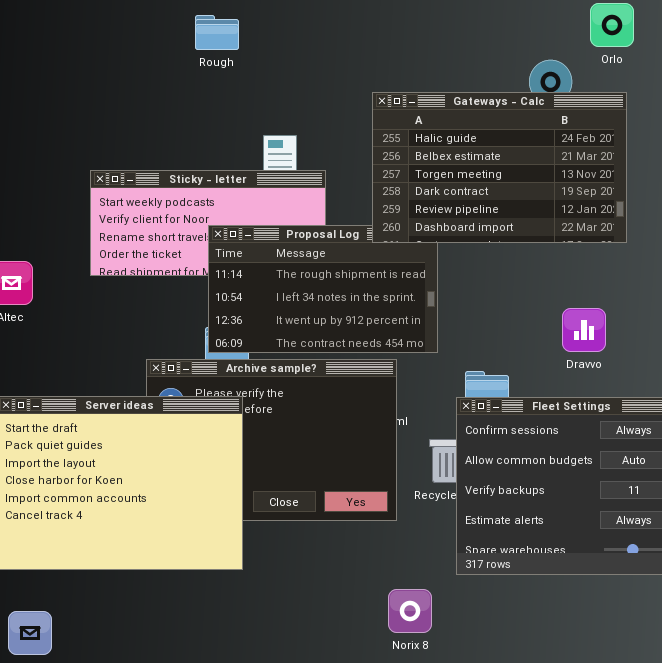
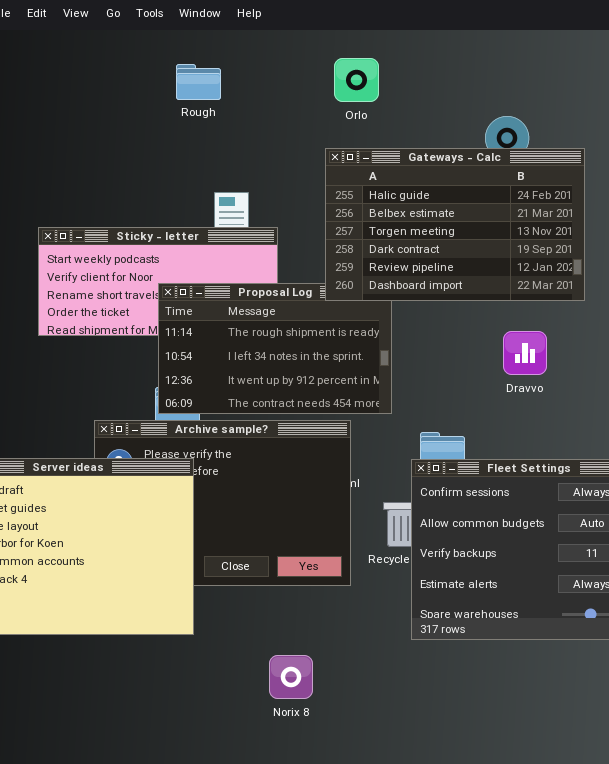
Orlo: [590,3,634,47] -> [334,58,379,102], moved
Rough: [195,15,239,50] -> [176,64,221,100], moved
Dravvo: [562,308,606,352] -> [503,331,547,375], moved
Norix 8: [388,589,432,633] -> [269,655,313,699], moved

